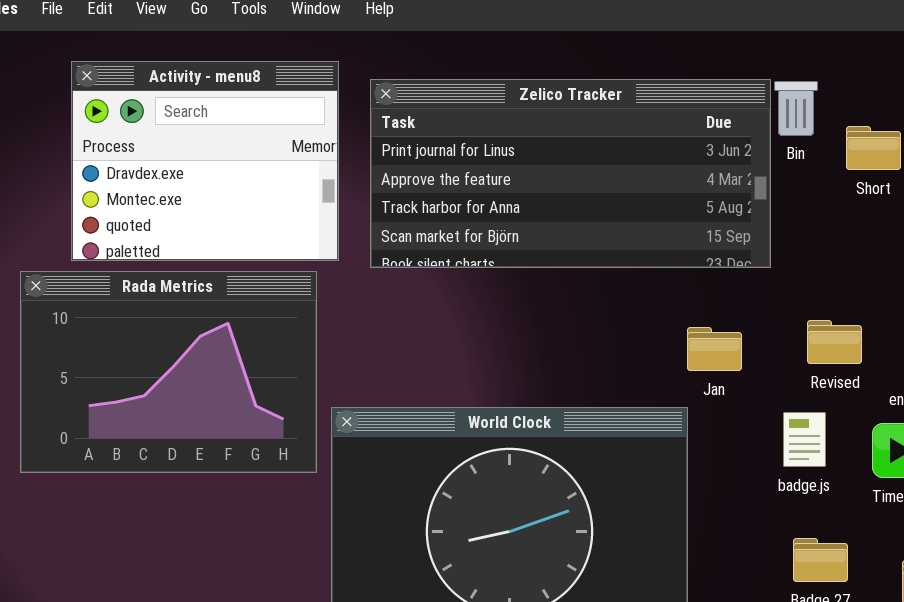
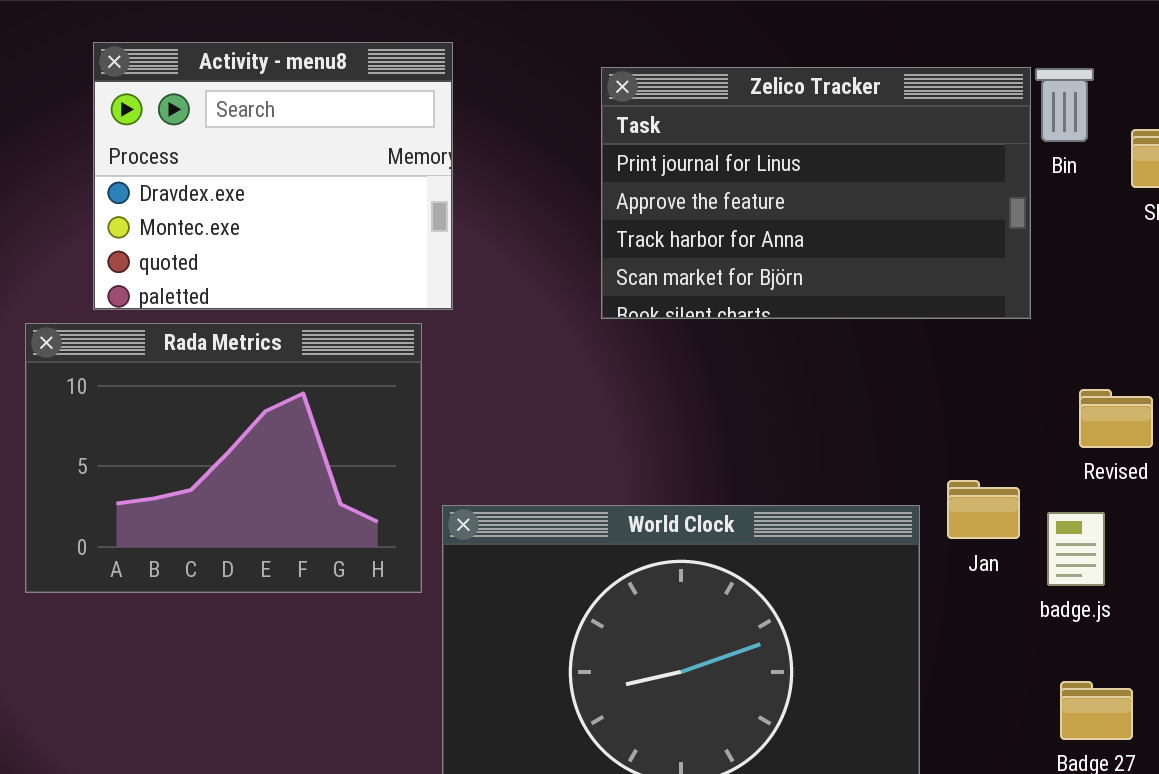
Zelico Tracker: [370,79,771,268] -> [601,67,1031,319], resized
Jan: [687,327,742,371] -> [947,480,1020,539], moved

